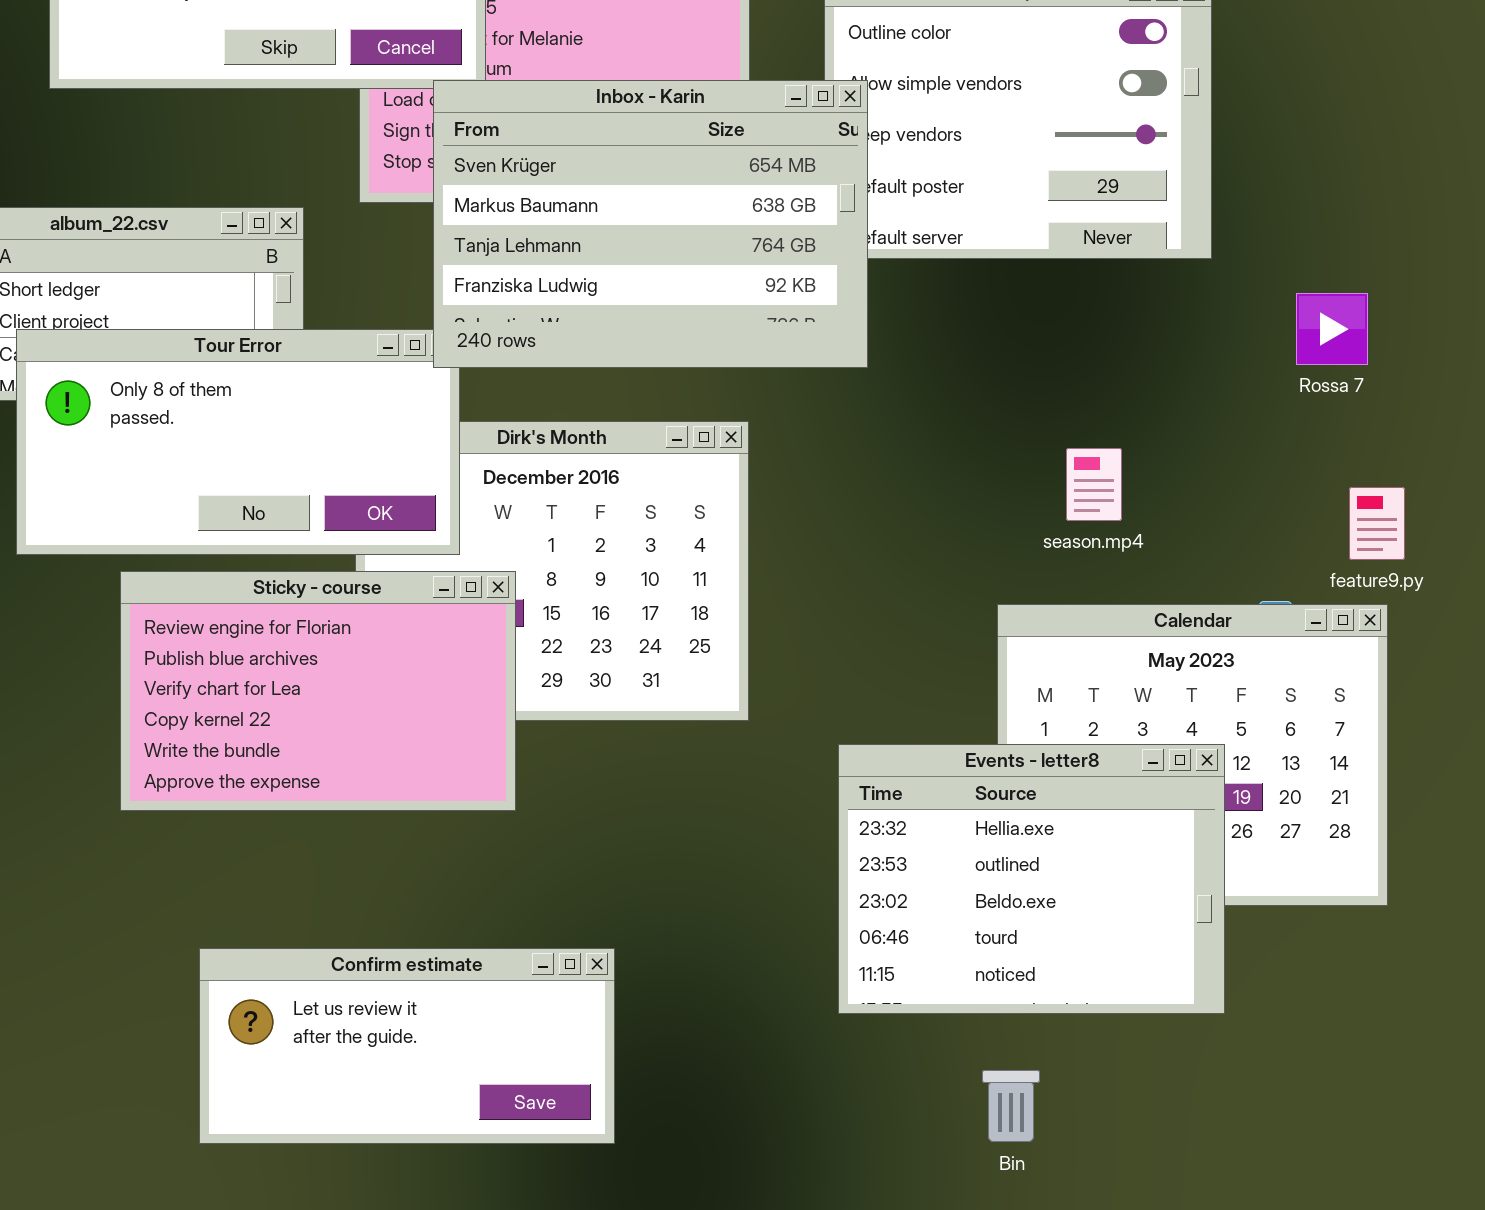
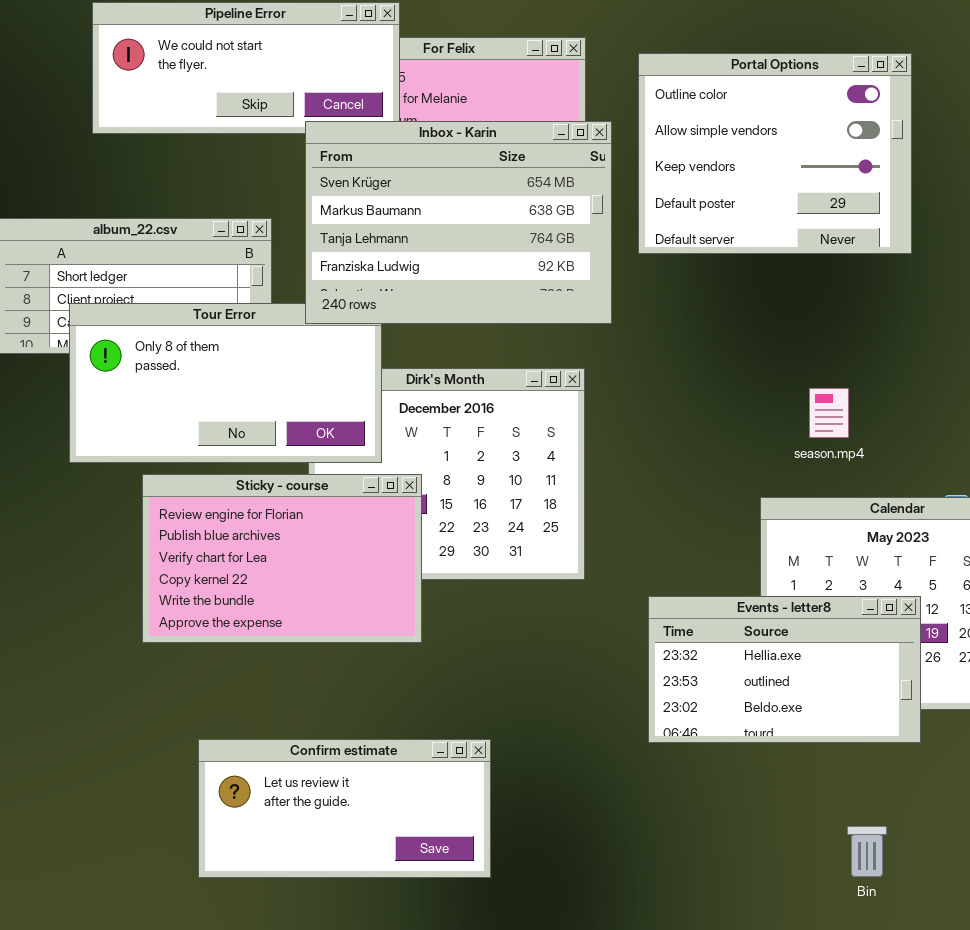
Inbox - Karin: [433,80,868,368] -> [305,121,612,324], moved
Events - letter8: [838,744,1225,1014] -> [648,596,921,743], resized
Bin: [982,1070,1040,1142] -> [847,826,887,877], moved

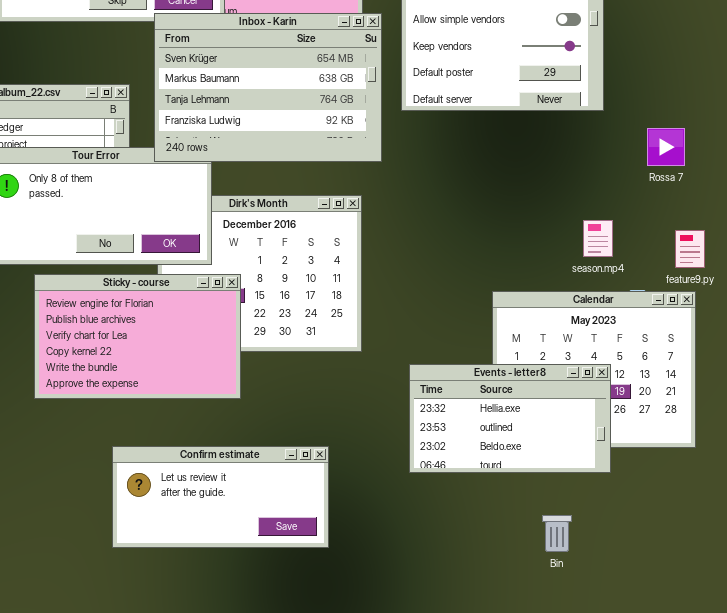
season.mp4: [809,388,849,438] -> [583,220,613,257], moved
Confirm estimate: [198,739,491,878] -> [112,446,329,548], moved
Bin: [847,826,887,877] -> [542,515,572,552], moved

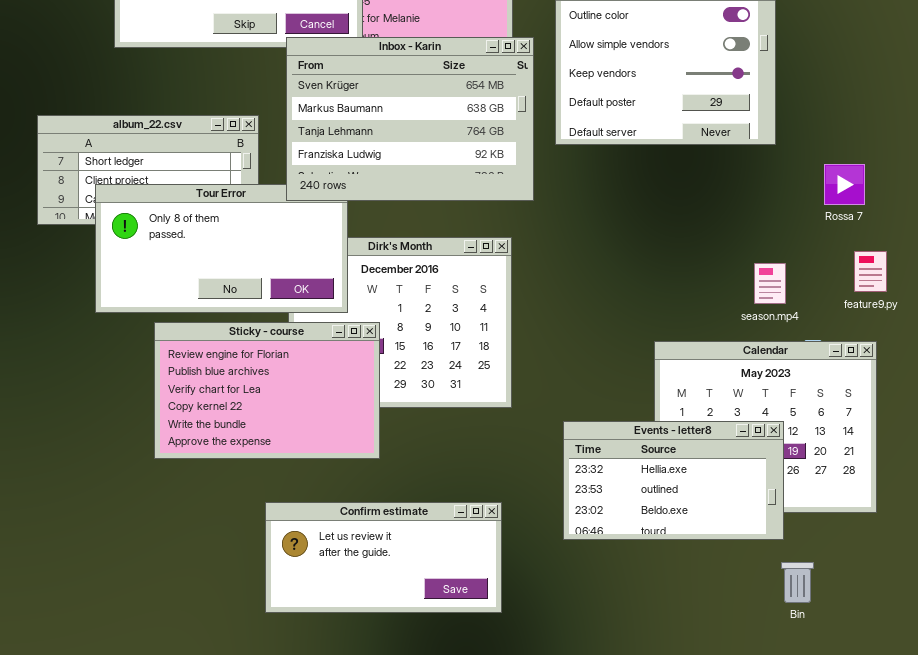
feature9.py: [675,230,705,268] -> [854,251,887,292], moved
Confirm estimate: [112,446,329,548] -> [265,502,502,613], moved
Bin: [542,515,572,552] -> [781,562,814,603], moved

